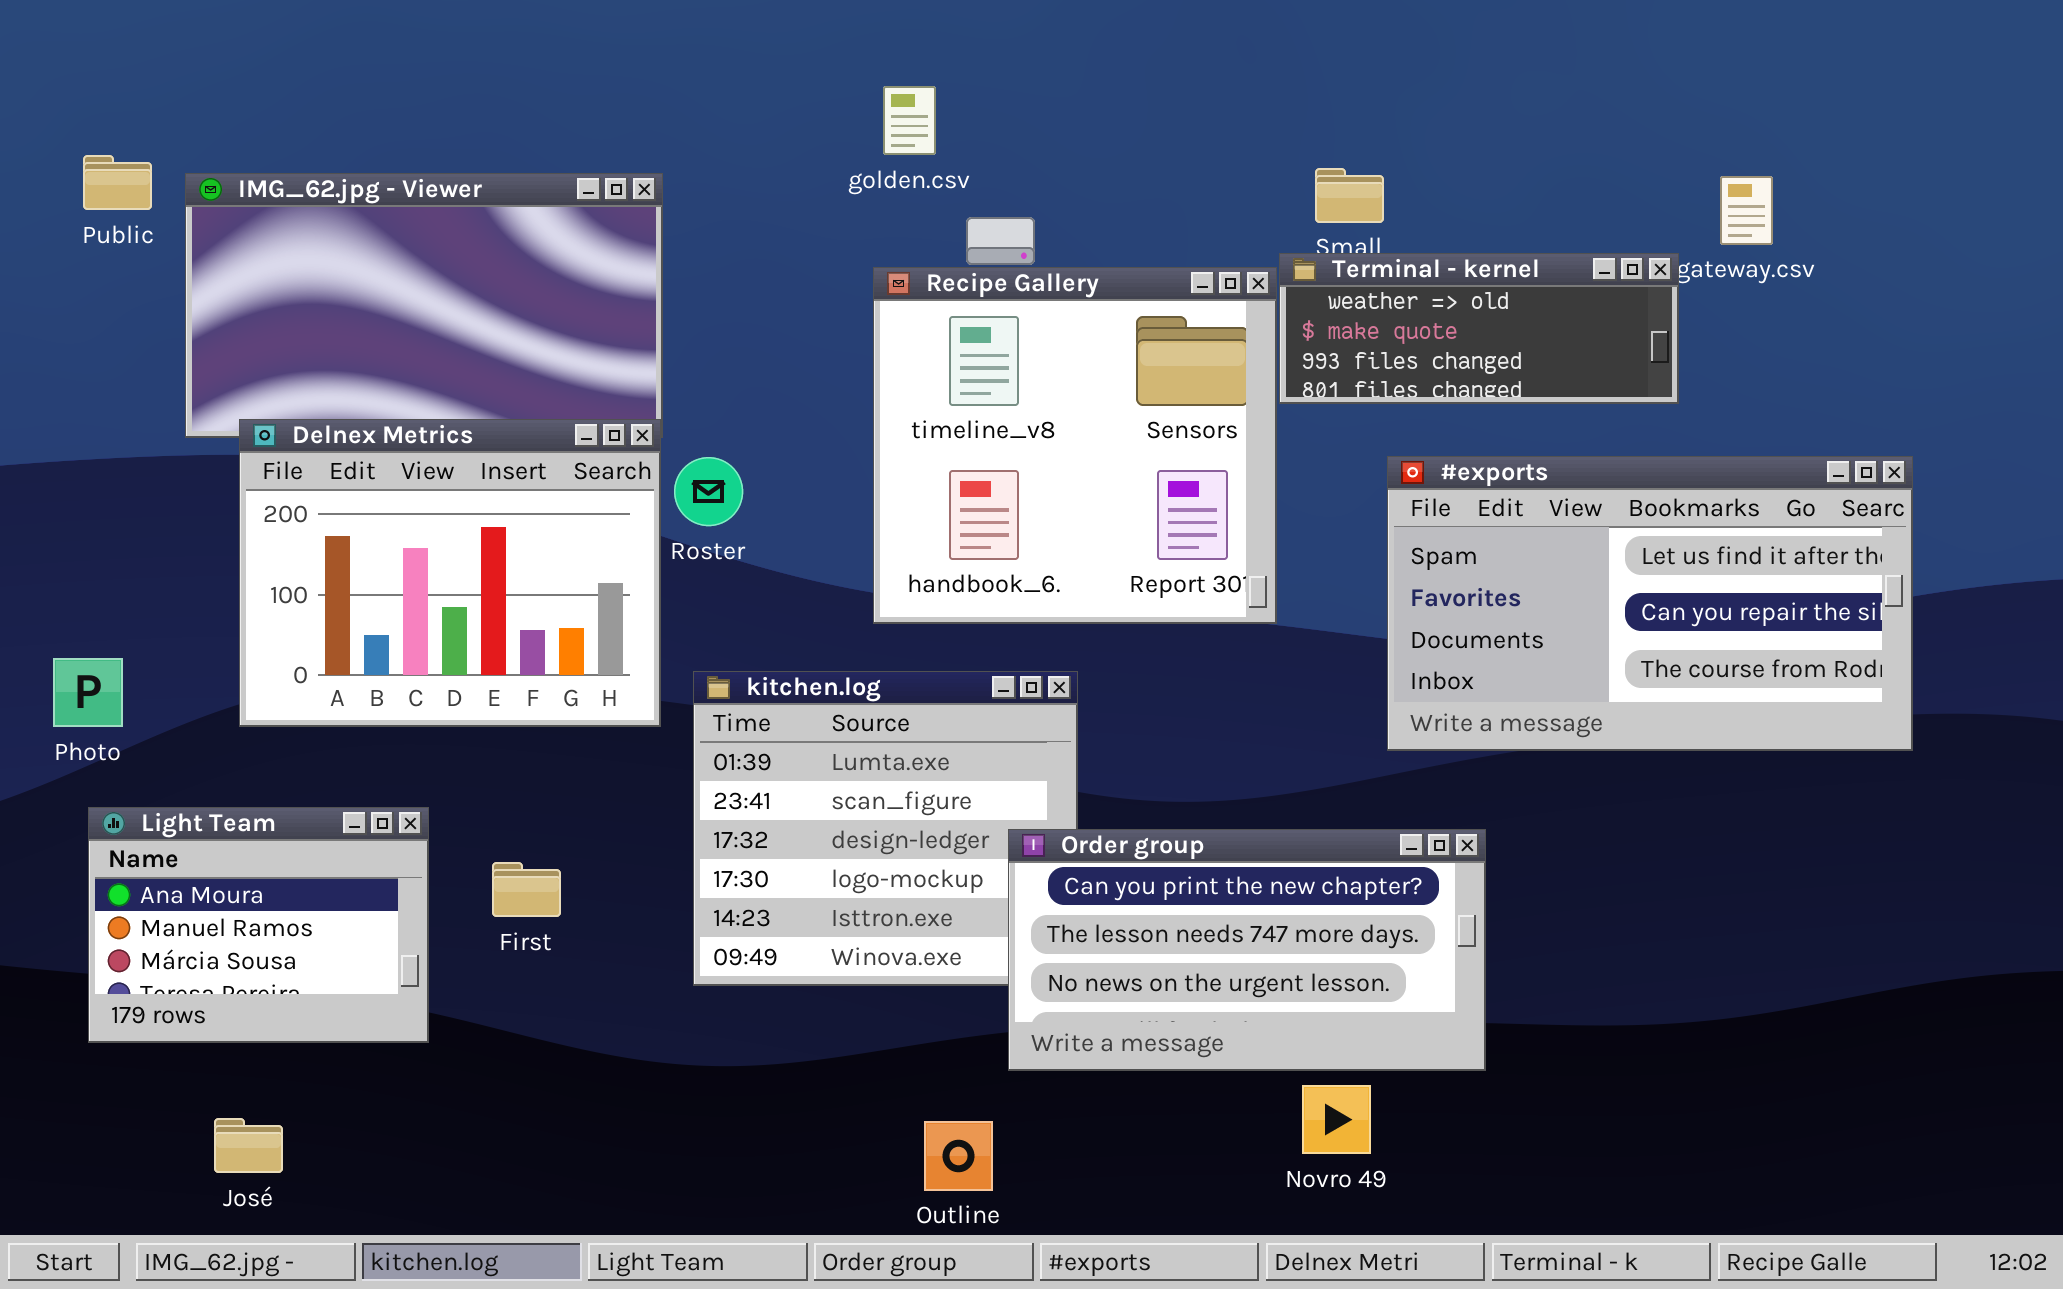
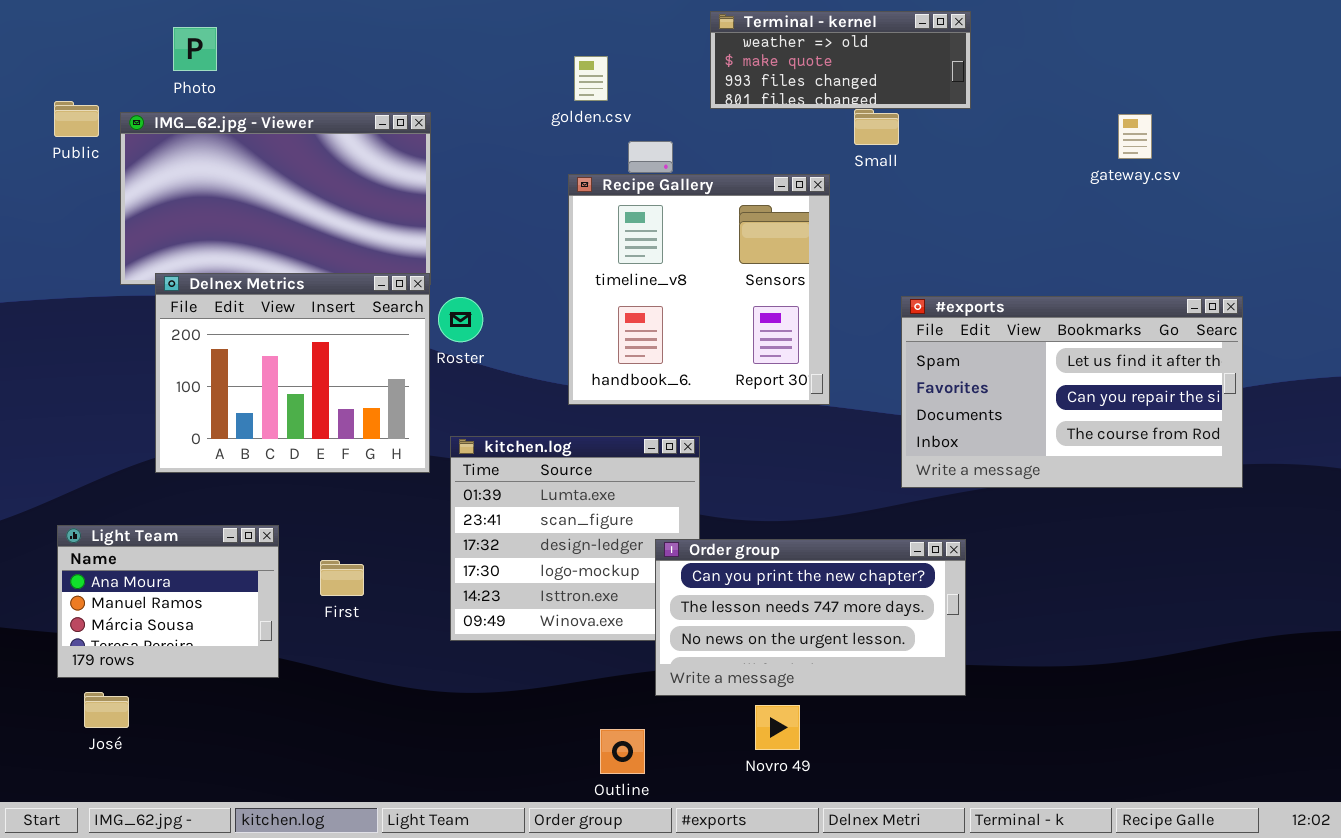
Terminal - kernel: [1279,253,1679,404] -> [710,11,971,109], moved
Photo: [53,658,123,727] -> [173,27,217,71], moved
Novro 49: [1302,1085,1371,1154] -> [755,705,800,750], moved
José: [214,1118,283,1173] -> [84,692,129,728], moved

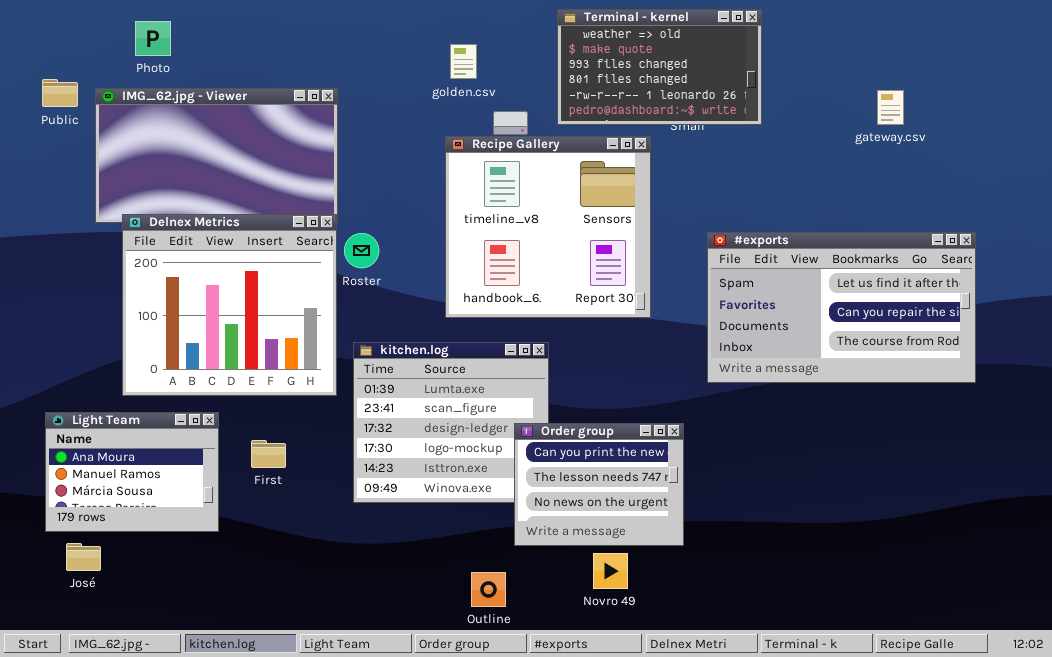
Terminal - kernel: [710,11,971,109] -> [557,9,762,125], resized
Delnex Metrics: [155,273,430,473] -> [122,214,337,396], resized
Order group: [655,539,966,696] -> [514,423,684,546], resized

